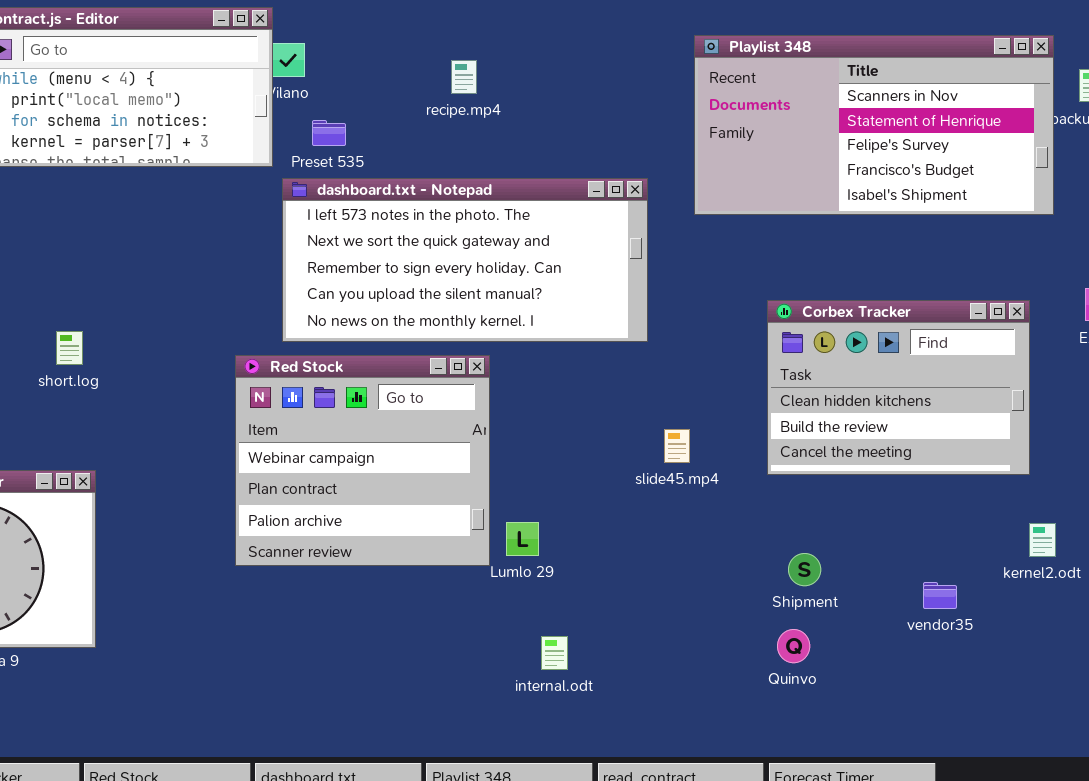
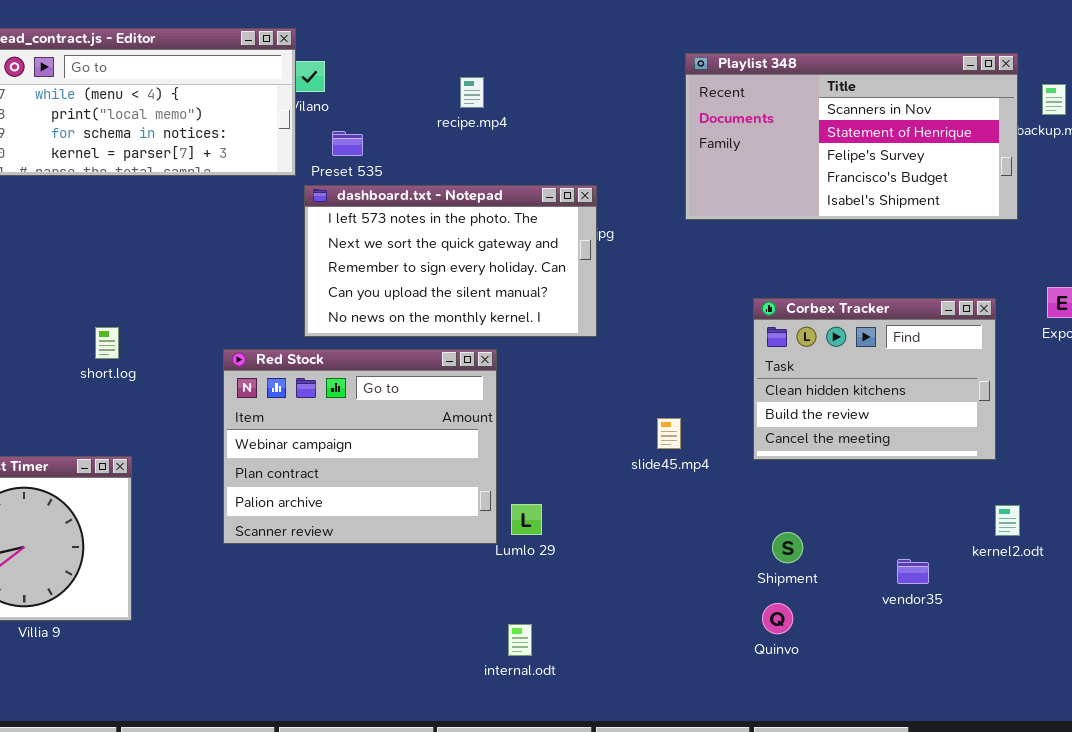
dashboard.txt - Notepad: [282,178,648,342] -> [304,185,597,337], resized
Red Stock: [235,355,490,566] -> [223,349,497,544], resized
internal.odt: [541,636,568,670] -> [508,624,532,656], moved

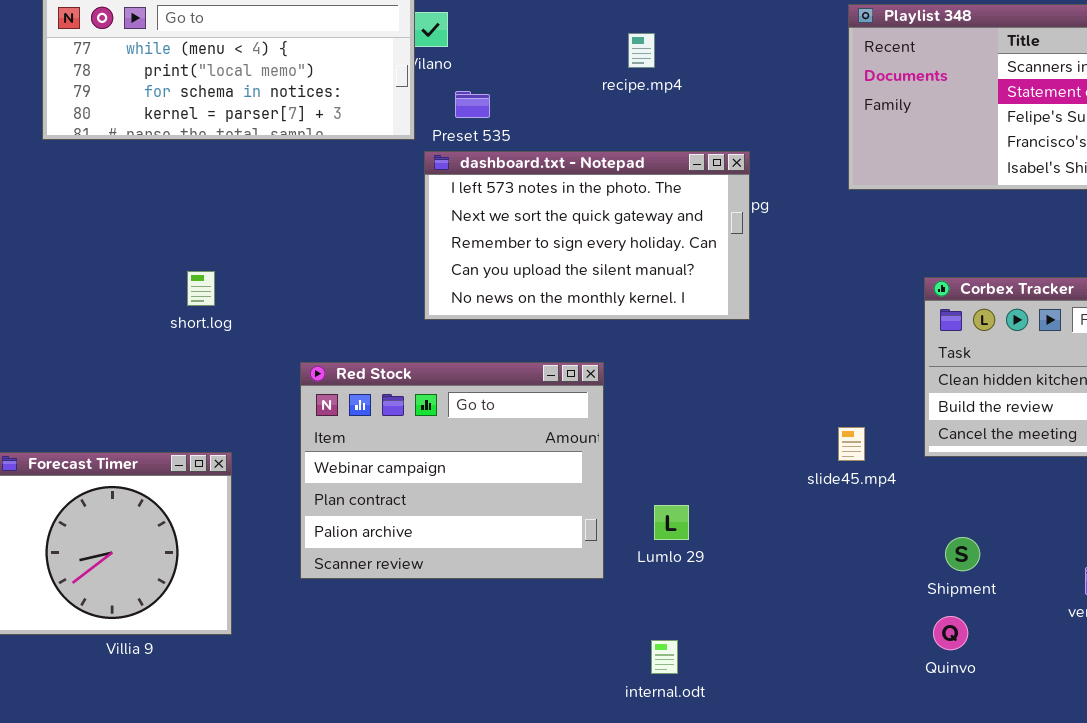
recipe.mp4: [460,77,484,108] -> [628,33,655,68], moved
short.log: [95,327,119,359] -> [187,271,215,306], moved
Red Stock: [223,349,497,544] -> [300,362,604,579], moved
slide45.mp4: [657,418,681,449] -> [838,427,865,461], moved

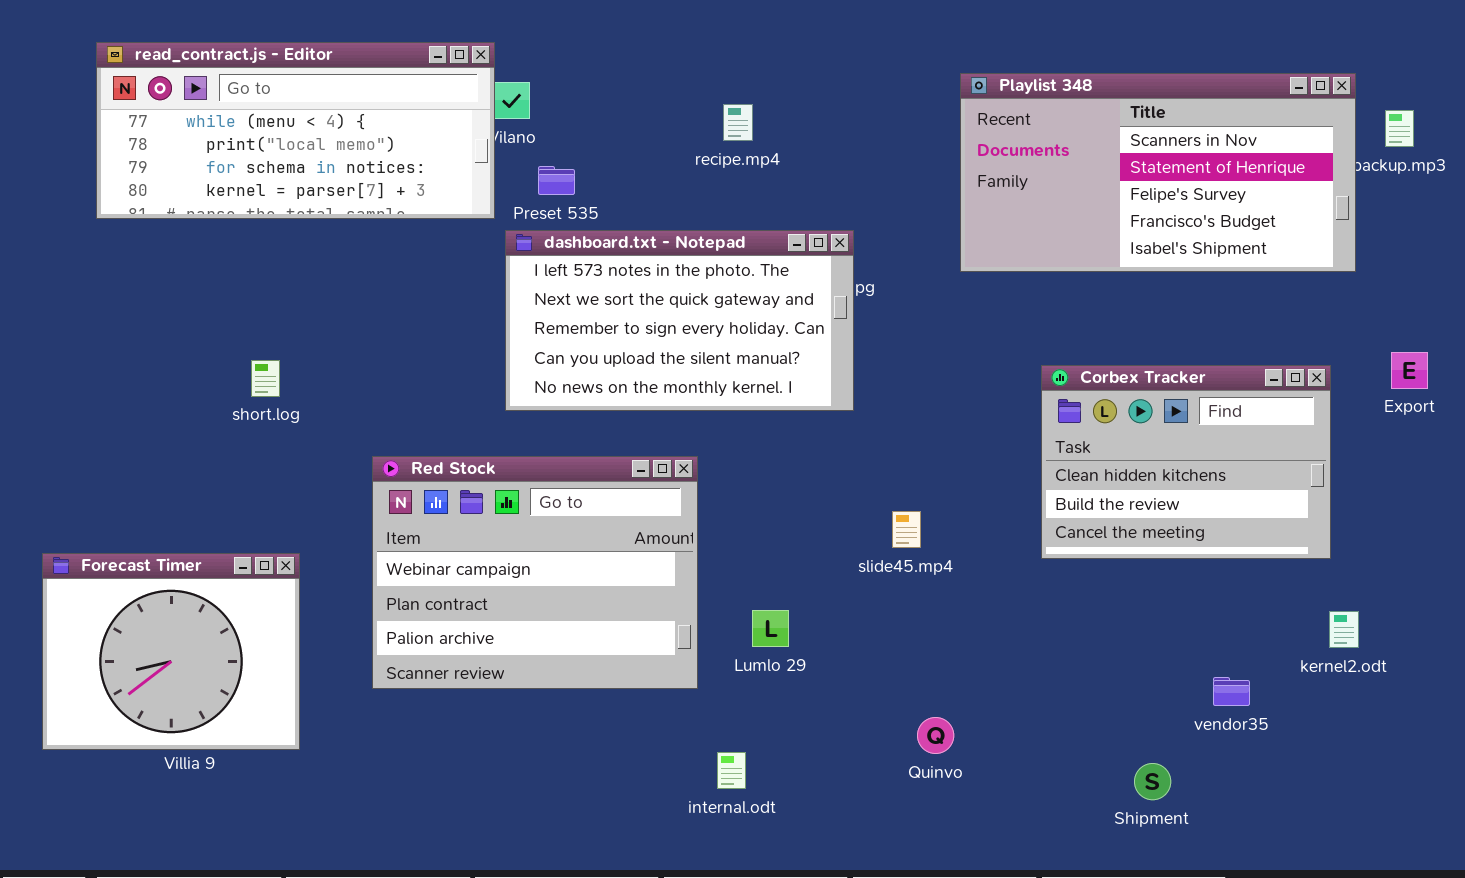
slide45.mp4: [838,427,865,461] -> [892,511,921,548], moved
Shipment: [945,537,980,571] -> [1134,763,1171,800], moved
Quinvo: [933,616,968,650] -> [917,717,954,754], moved
internal.odt: [651,640,678,674] -> [717,752,746,789], moved

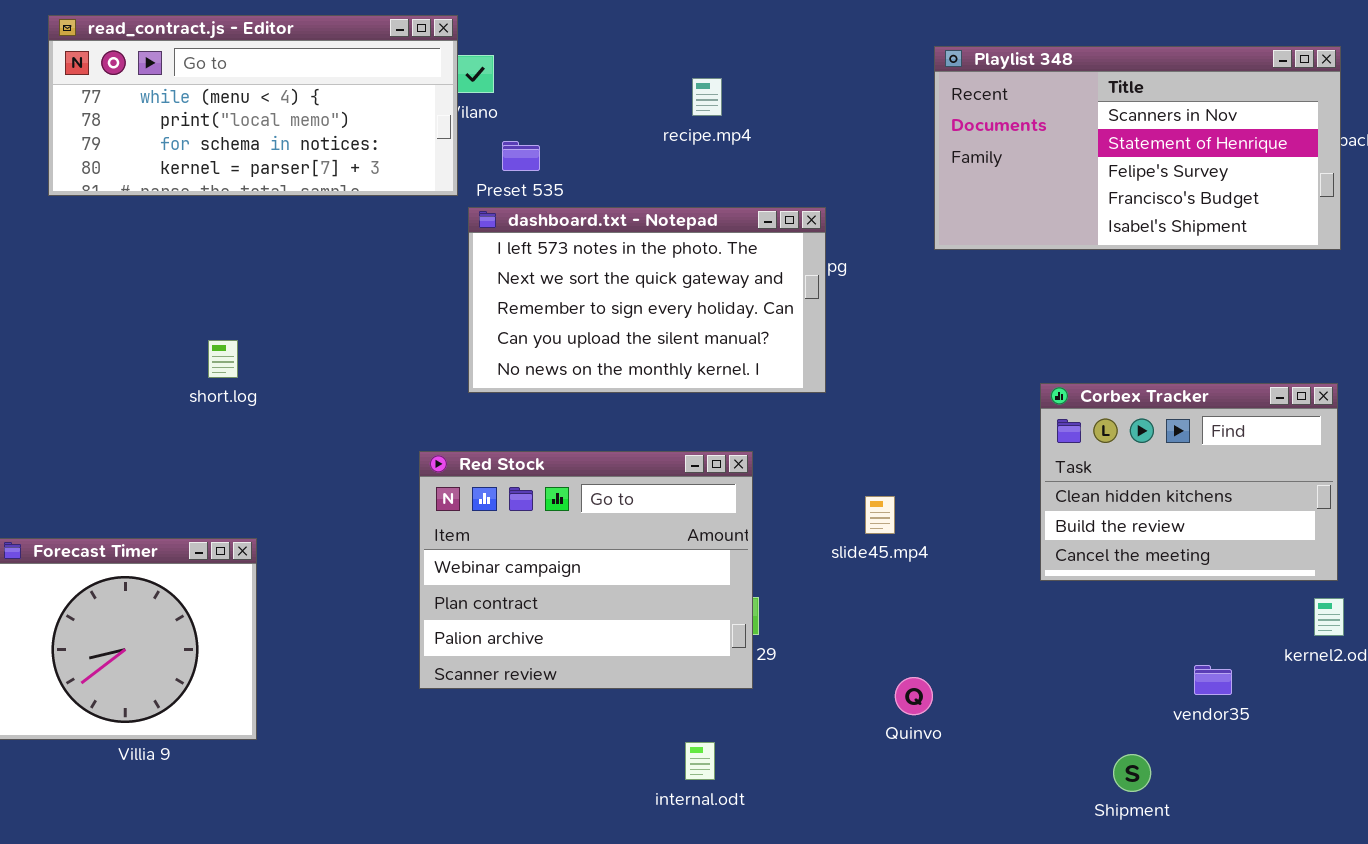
Corbex Tracker: [1041,365,1331,559] -> [1040,383,1338,581], moved
Red Stock: [372,456,698,689] -> [419,451,753,689], moved
Quinvo: [917,717,954,754] -> [895,677,933,715], moved

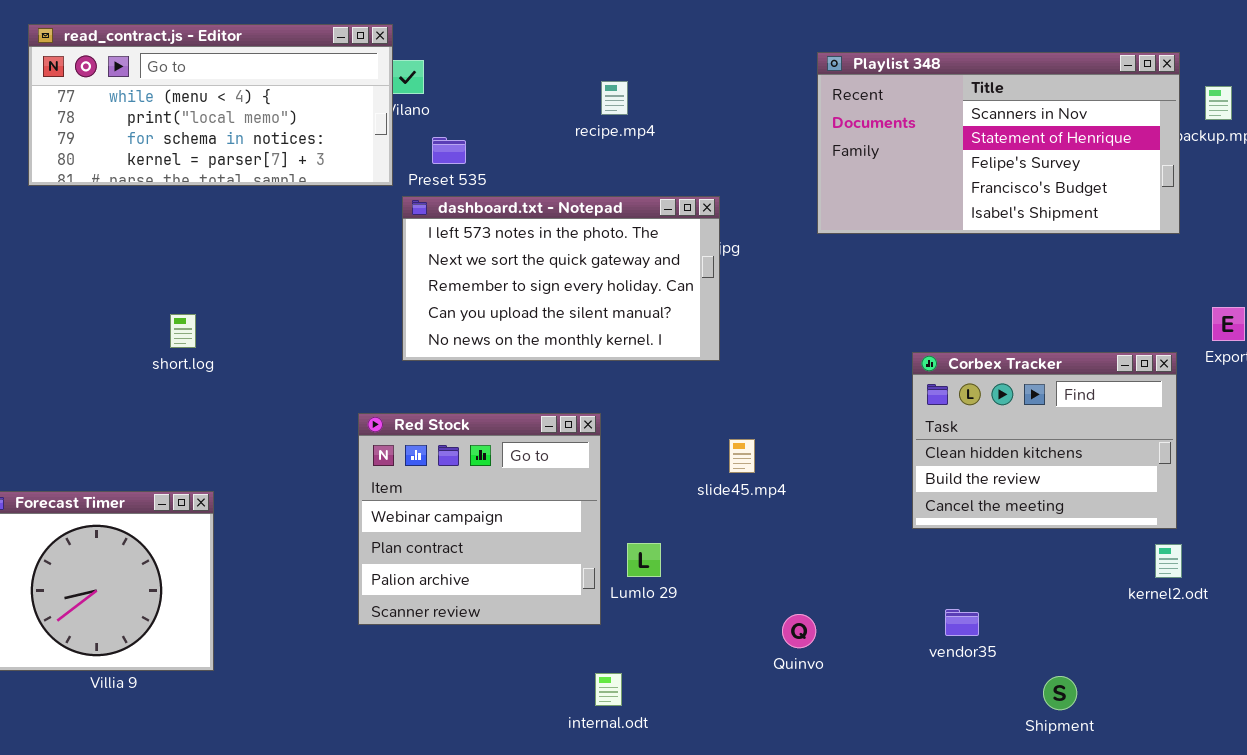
Red Stock: [419,451,753,689] -> [358,413,601,625], resized
slide45.mp4: [865,496,895,534] -> [729,439,755,473], moved
vendor35: [1194,665,1232,695] -> [945,609,979,636], moved
Shipment: [1113,754,1151,792] -> [1043,676,1077,710], moved

